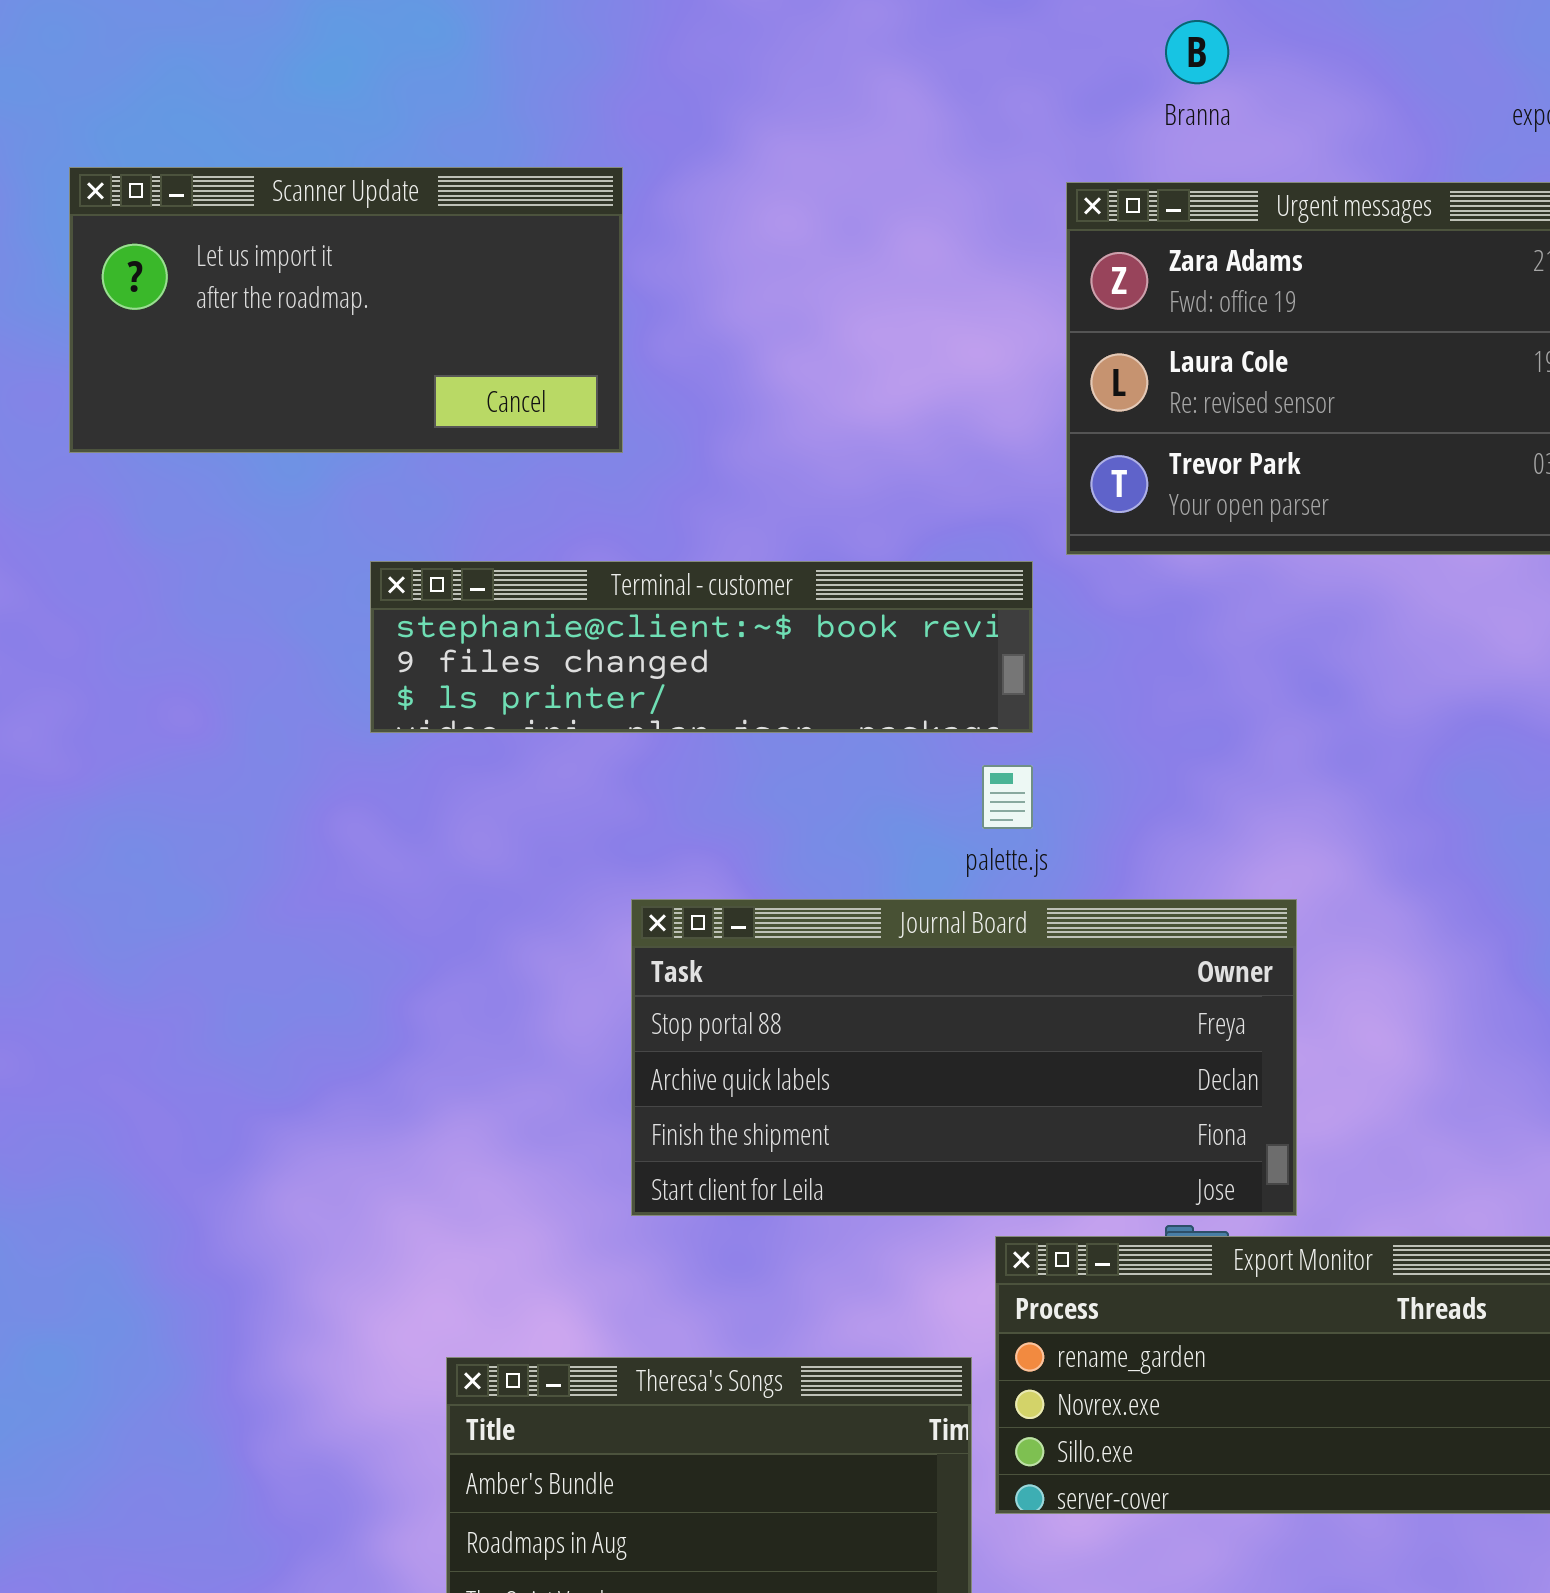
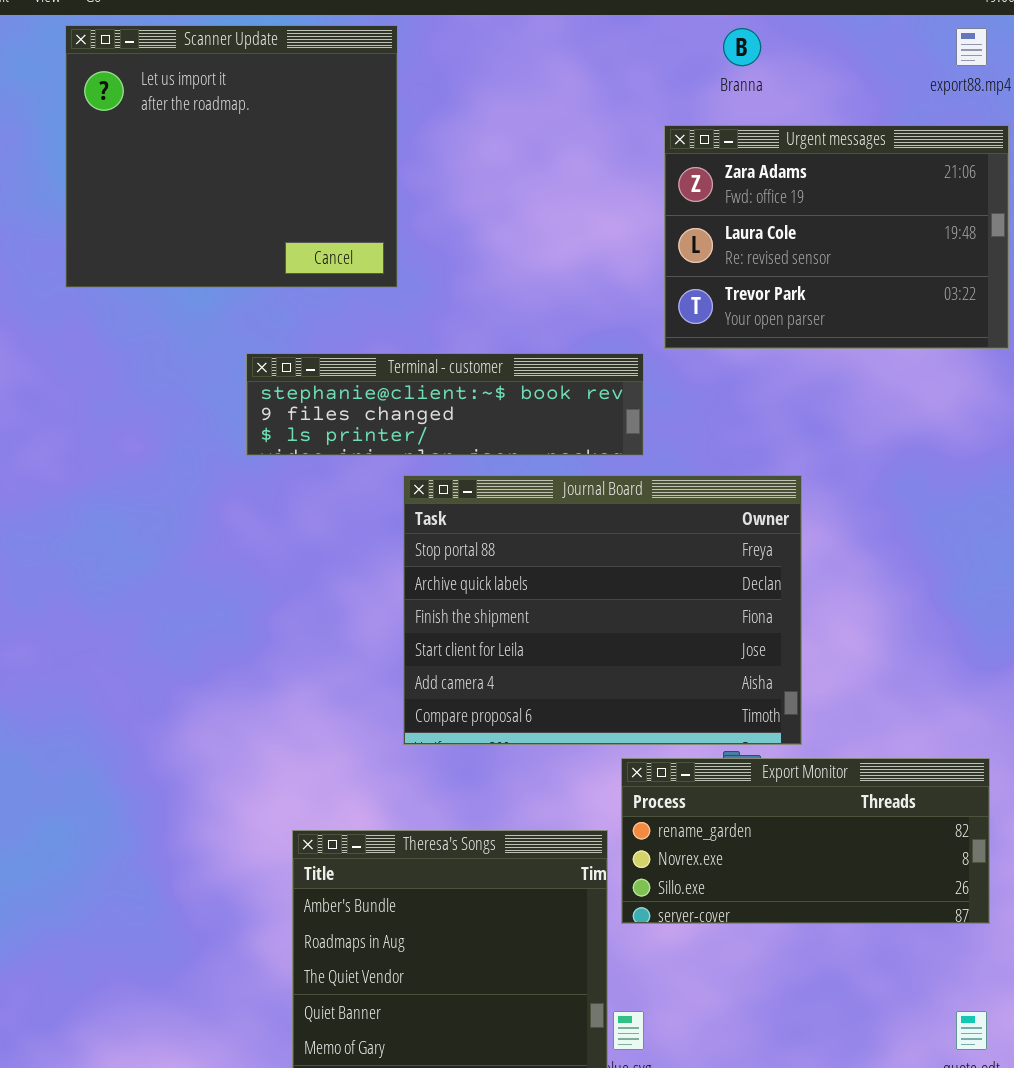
Scanner Update: [69,167,623,453] -> [65,25,398,288], resized
Journal Board: [631,899,1297,1216] -> [403,475,802,745], resized

